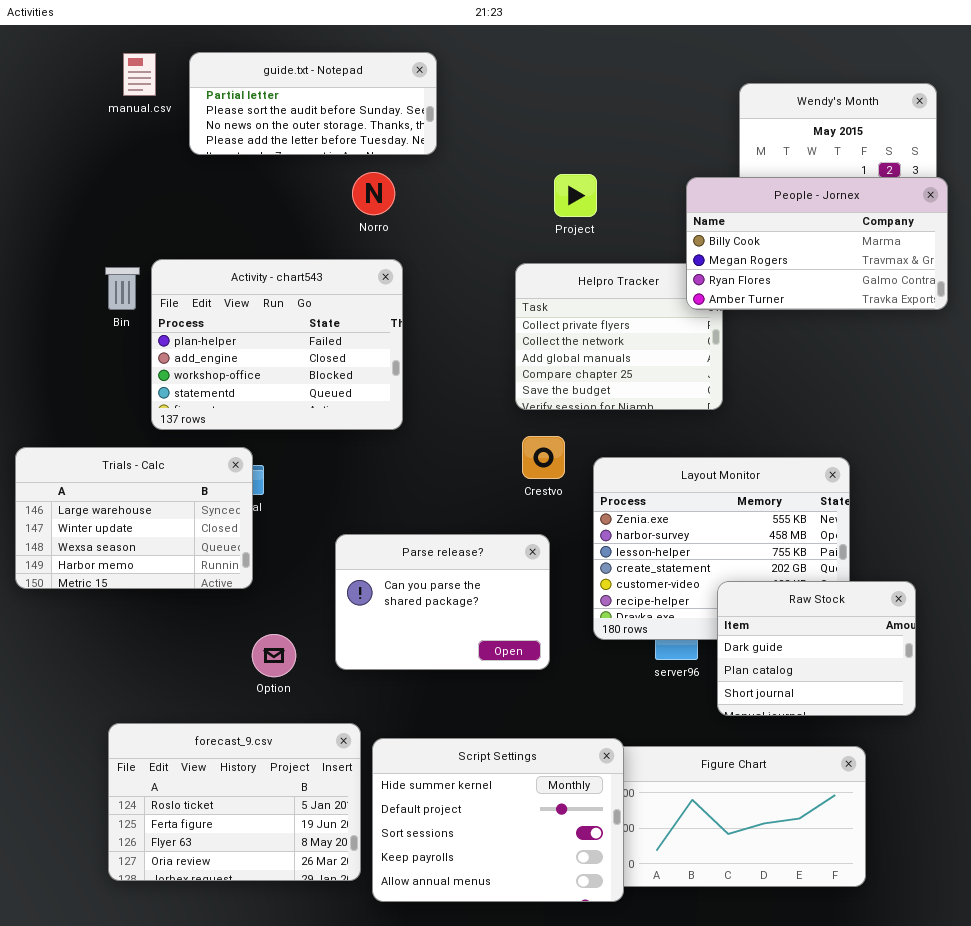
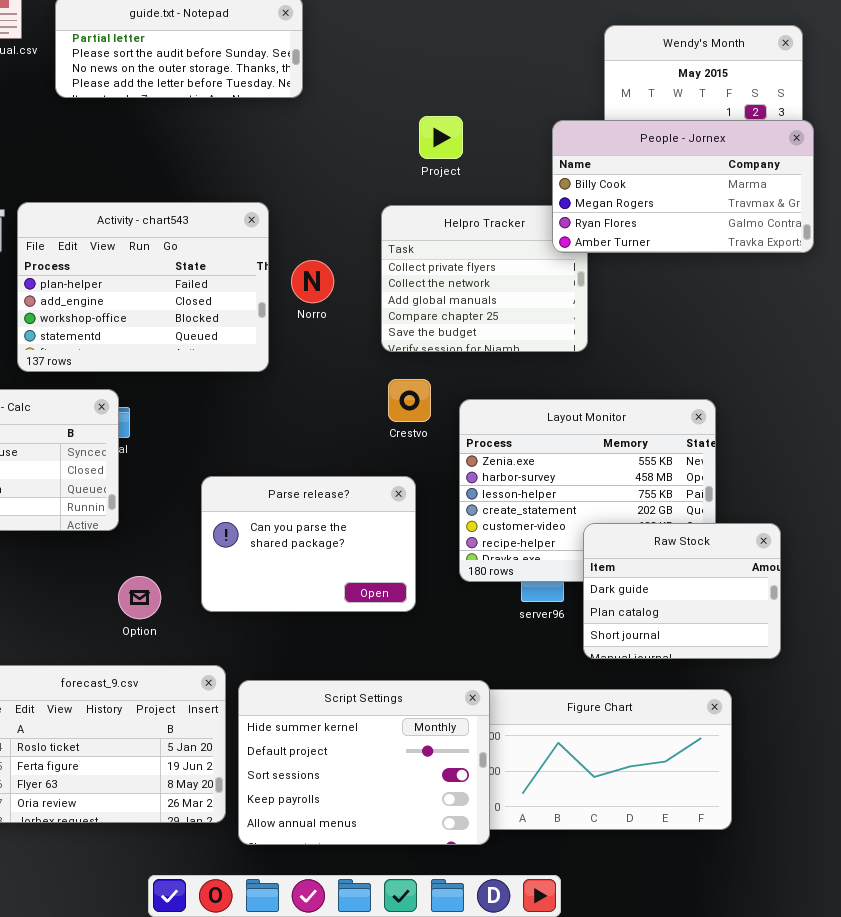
Norro: [352,172,395,215] -> [291,260,334,303], moved

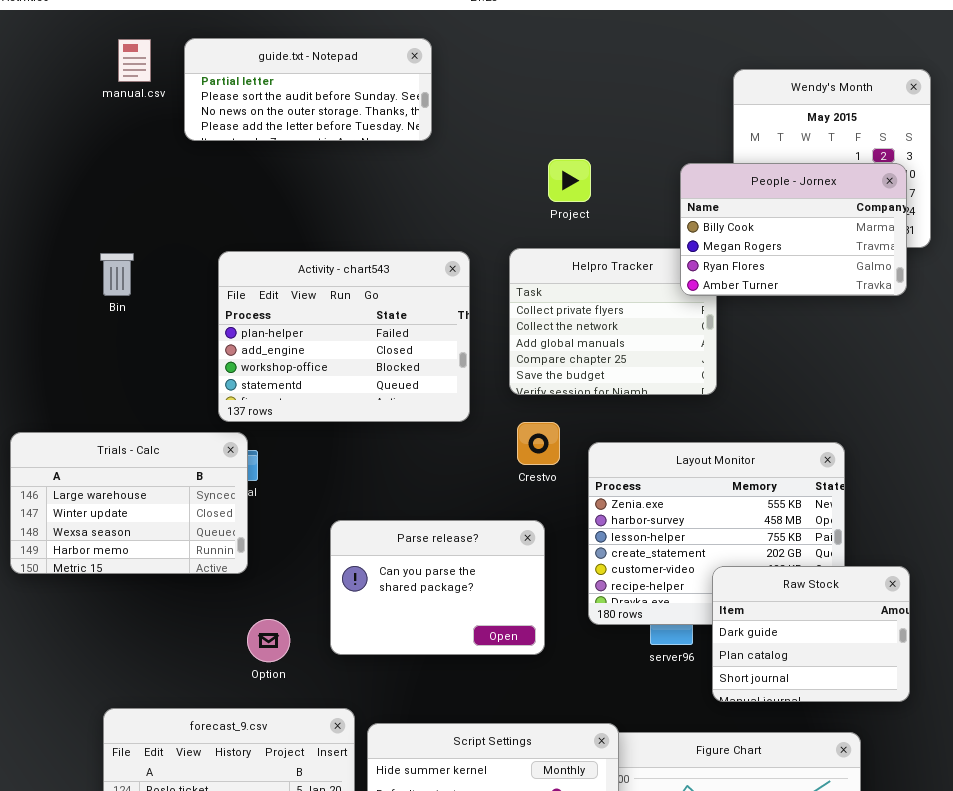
People - Jornex: [552,120,814,253] -> [680,163,907,296], resized
Activity - chart543: [17,202,269,372] -> [218,251,470,422], moved

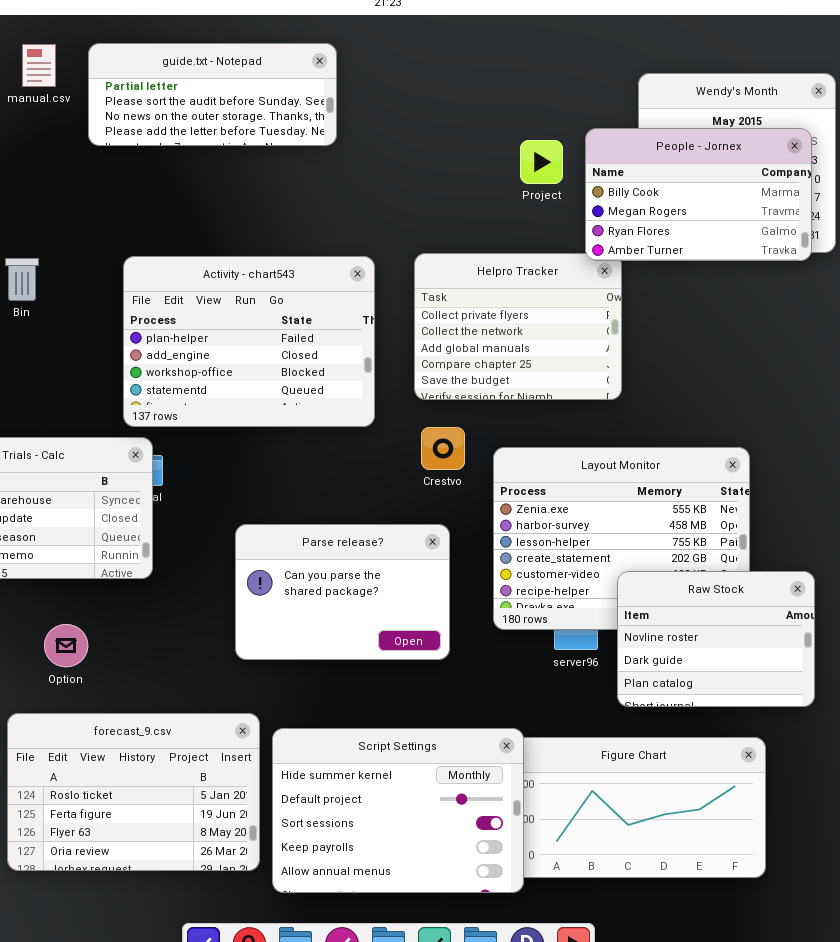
Project: [548,159,591,202] -> [520,140,563,184], moved
People - Jornex: [680,163,907,296] -> [585,128,812,261], moved
Raw Stock: [712,566,910,702] -> [617,571,815,707], scrolled up 1 row
Option: [247,619,290,662] -> [44,624,88,667], moved

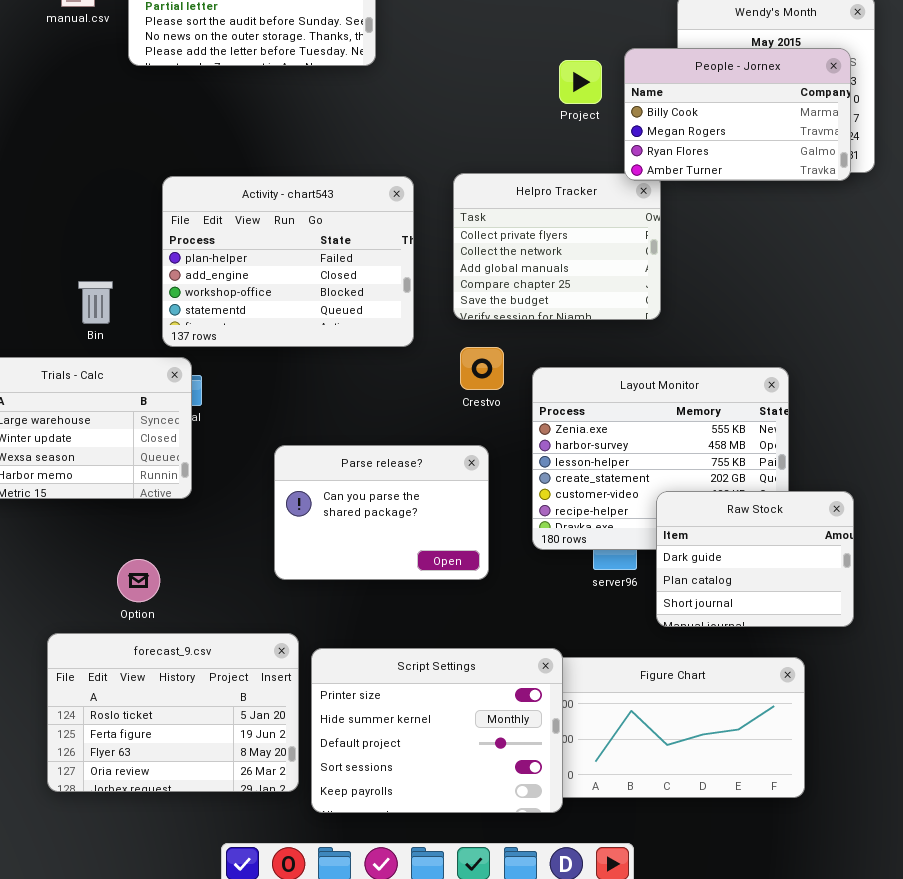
Bin: [5,258,39,301] -> [78,281,113,324], moved
Raw Stock: [617,571,815,707] -> [656,491,854,627], scrolled down 1 row
Option: [44,624,88,667] -> [117,559,160,602], moved
Script Settings: [272,728,524,893] -> [311,648,563,813], scrolled up 1 row

